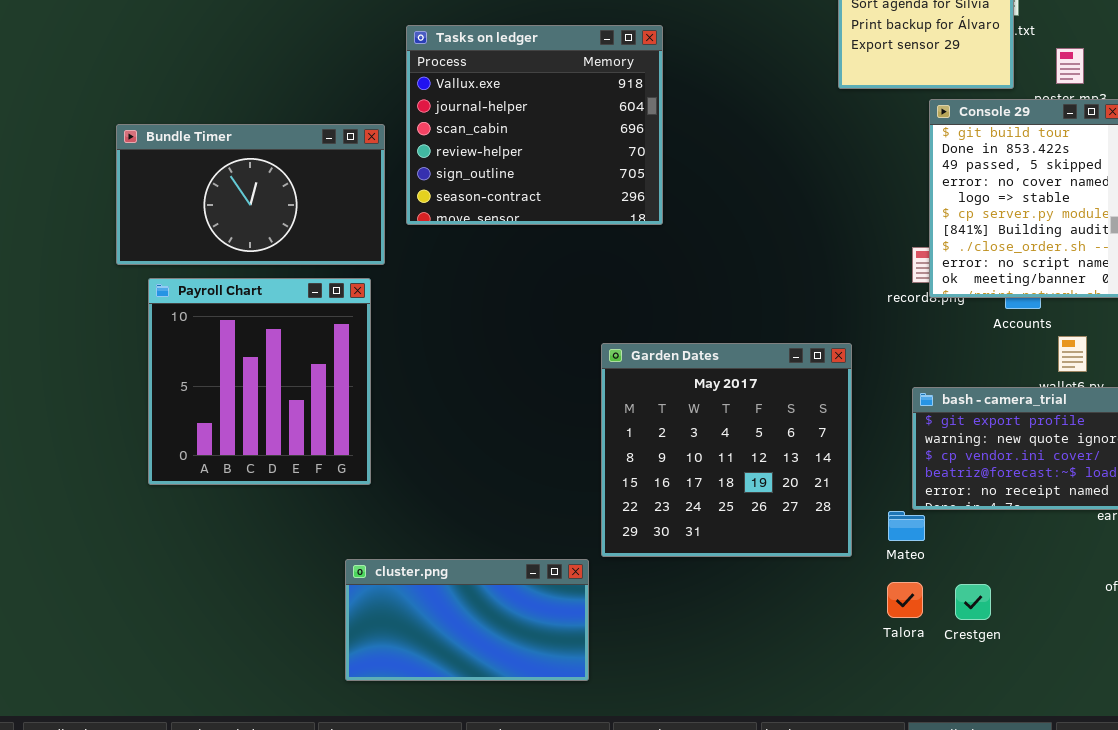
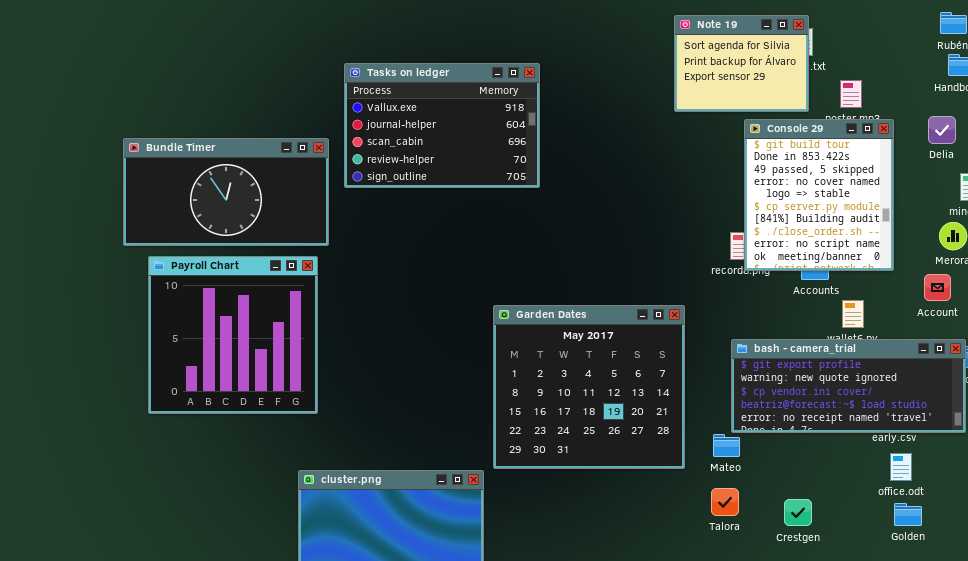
Tasks on ledger: [406,25,663,225] -> [344,63,540,188], resized
Crestgen: [955,584,991,620] -> [784,499,812,526], moved

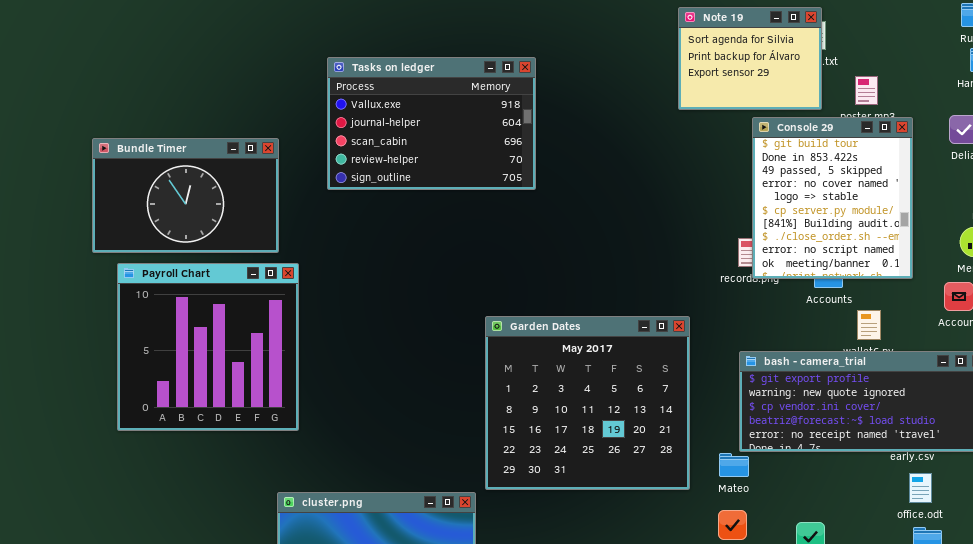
Bundle Timer: [123,138,329,246] -> [92,138,279,253], resized

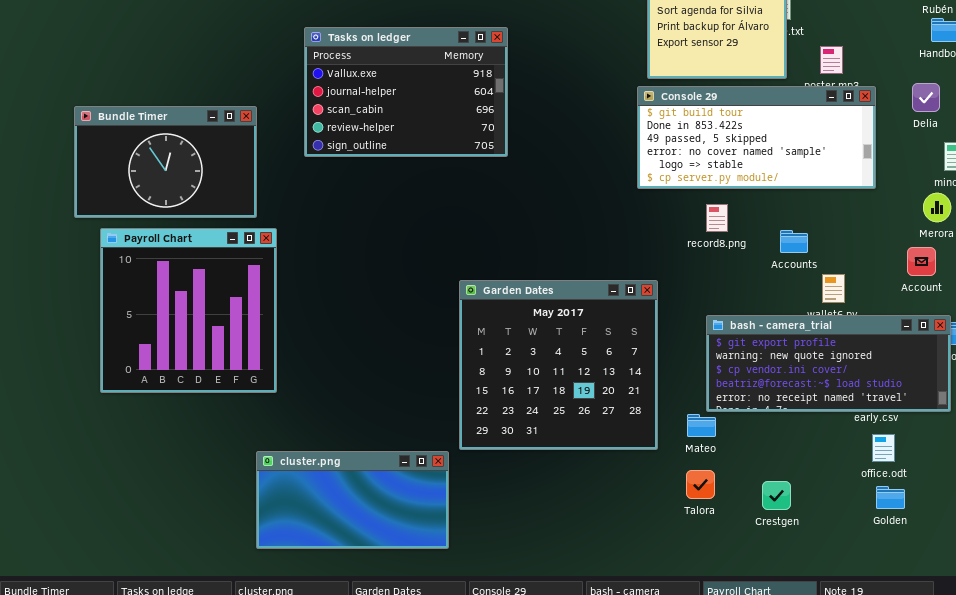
Console 29: [752,117,913,279] -> [637,86,876,189], resized

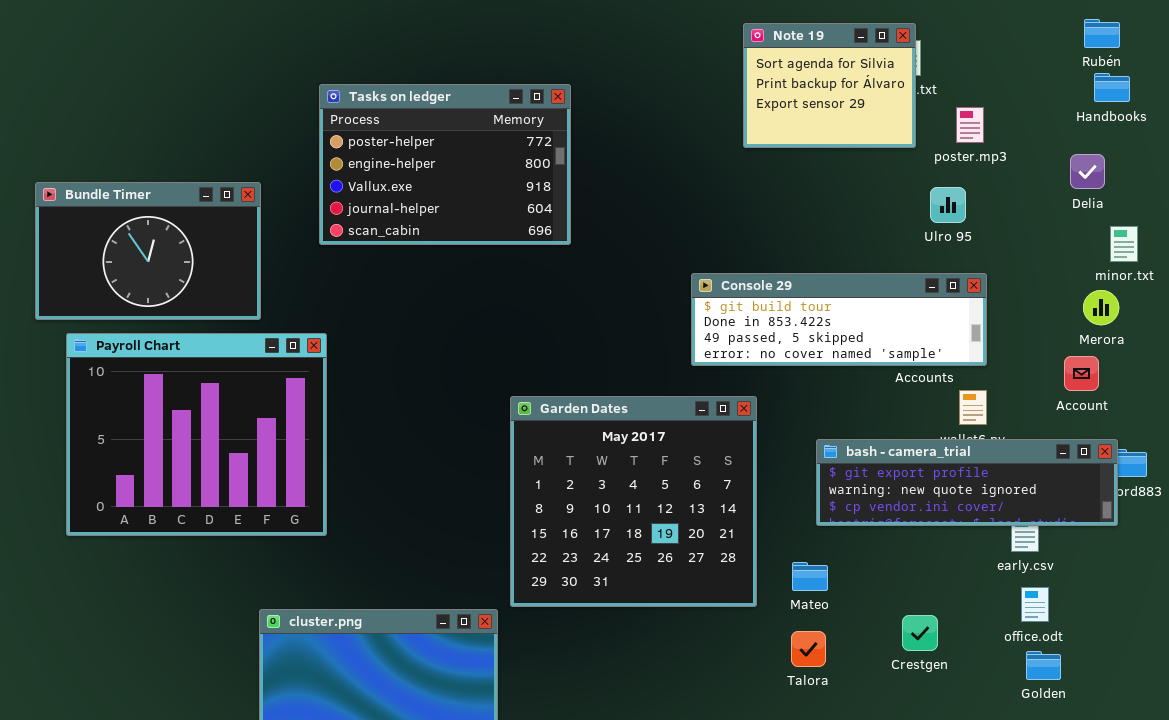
Tasks on ledger: [304,27,508,157] -> [319,84,571,245], scrolled up 2 rows
Console 29: [637,86,876,189] -> [691,273,987,366], moved, resized
Payroll Chart: [100,228,277,393] -> [66,333,327,536], resized
bash - camera_trial: [706,315,951,412] -> [816,439,1118,526], resized
Crestgen: [762,481,791,510] -> [902,615,938,651], moved

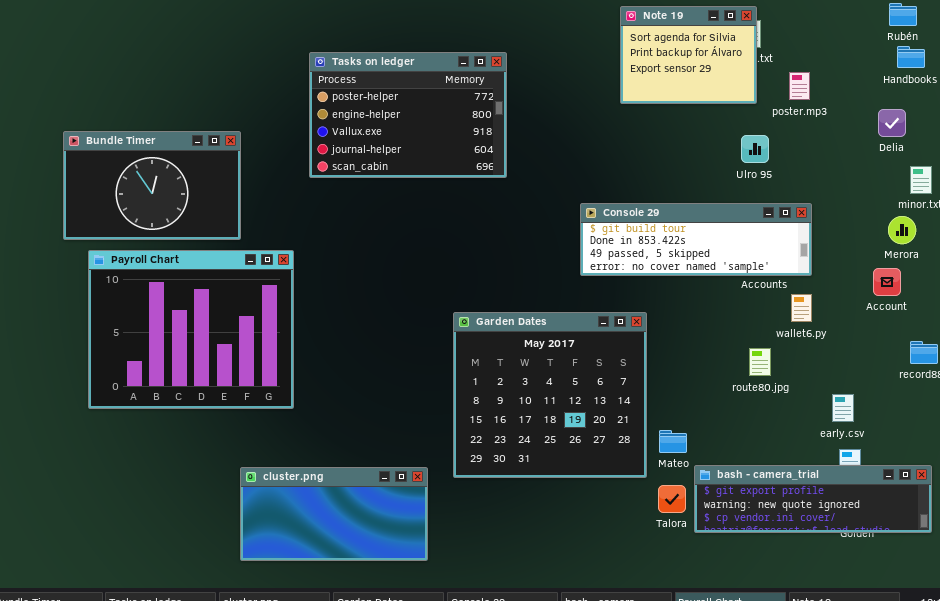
Tasks on ledger: [319,84,571,245] -> [309,52,507,178], moved
Ulro 95: [930,187,966,223] -> [741,135,769,163], moved
Garden Dates: [510,396,757,607] -> [453,312,647,478], moved
bash - camera_trial: [816,439,1118,526] -> [694,465,932,533], moved

